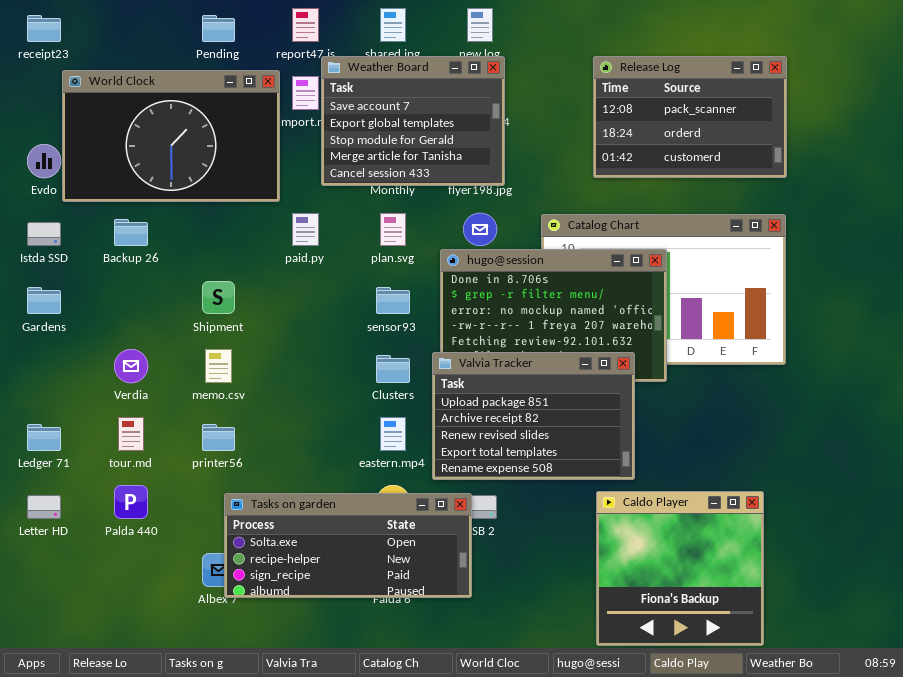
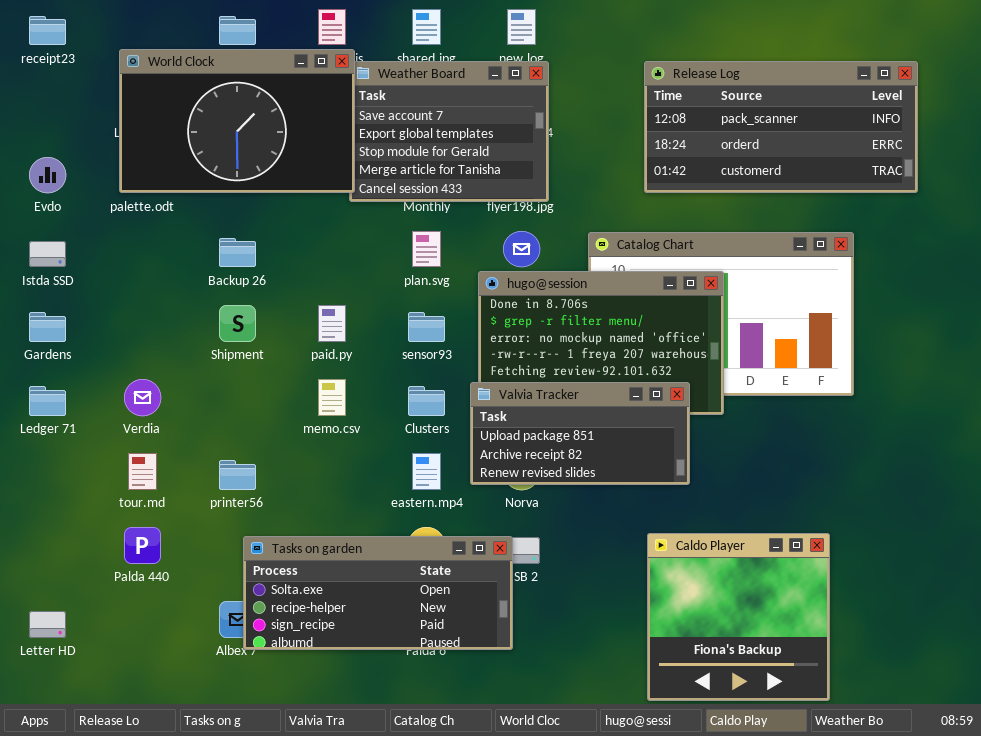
Release Log: [593,56,787,178] -> [644,61,918,193], resized
World Clock: [62,70,280,202] -> [119,49,355,193], moved
paid.py: [292,213,319,246] -> [318,305,346,342], moved
Backup 26: [114,219,148,246] -> [219,238,256,267], moved
memo.csv: [205,349,232,383] -> [318,379,346,416], moved
Valvia Tracker: [432,352,635,480] -> [470,382,690,485], resized
Ledger 71: [27,424,61,451] -> [29,386,66,416], moved
Letter HD: [27,495,61,519] -> [29,611,66,638], moved

